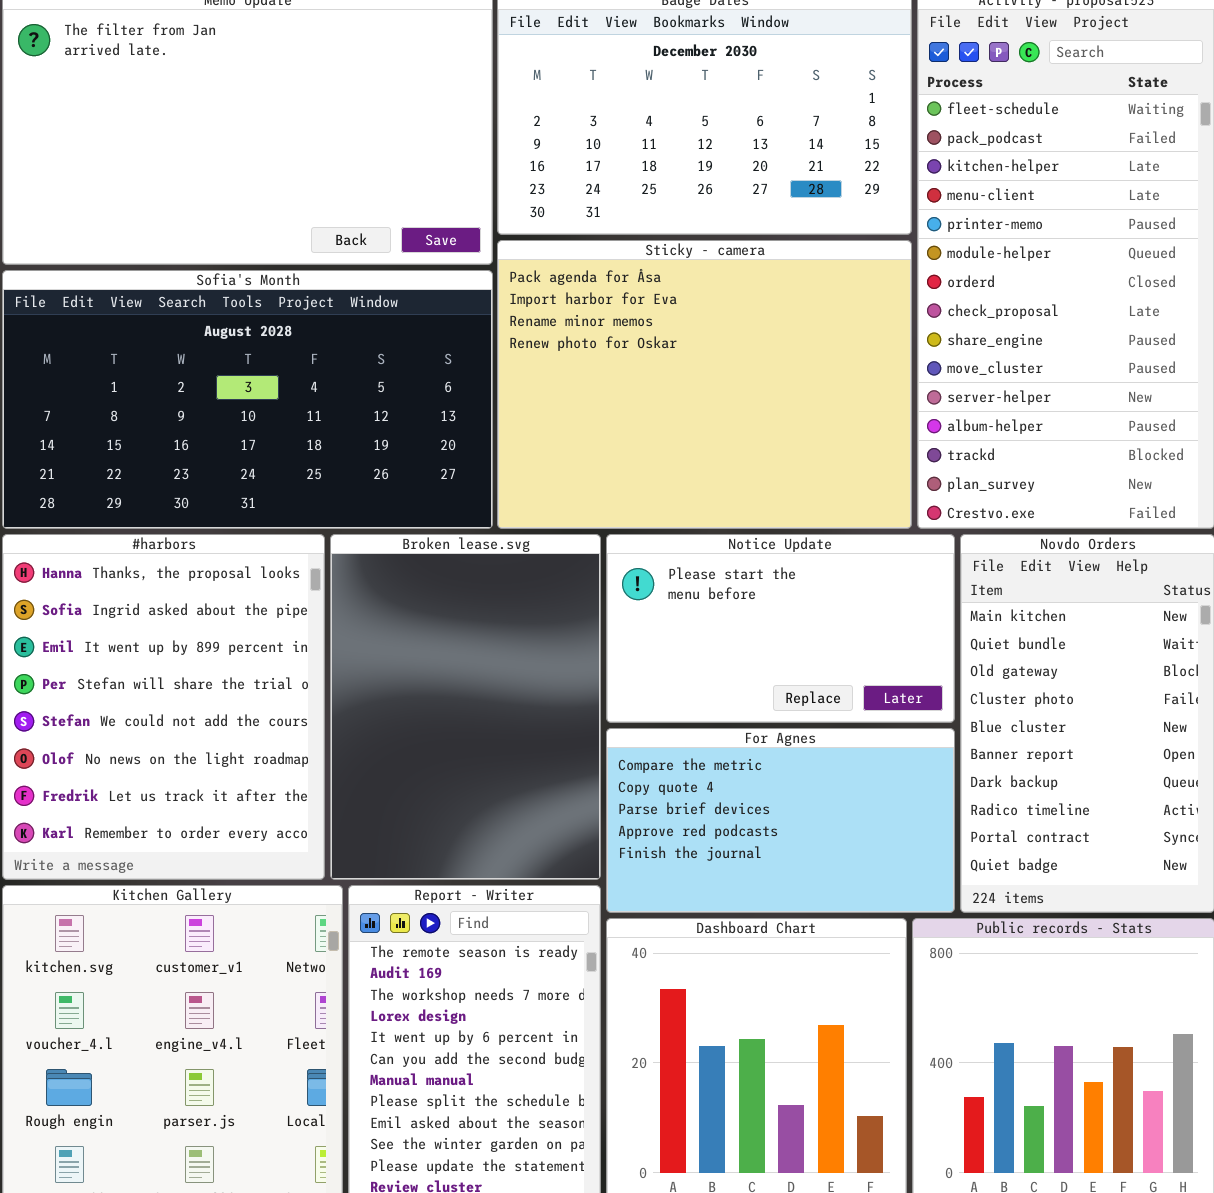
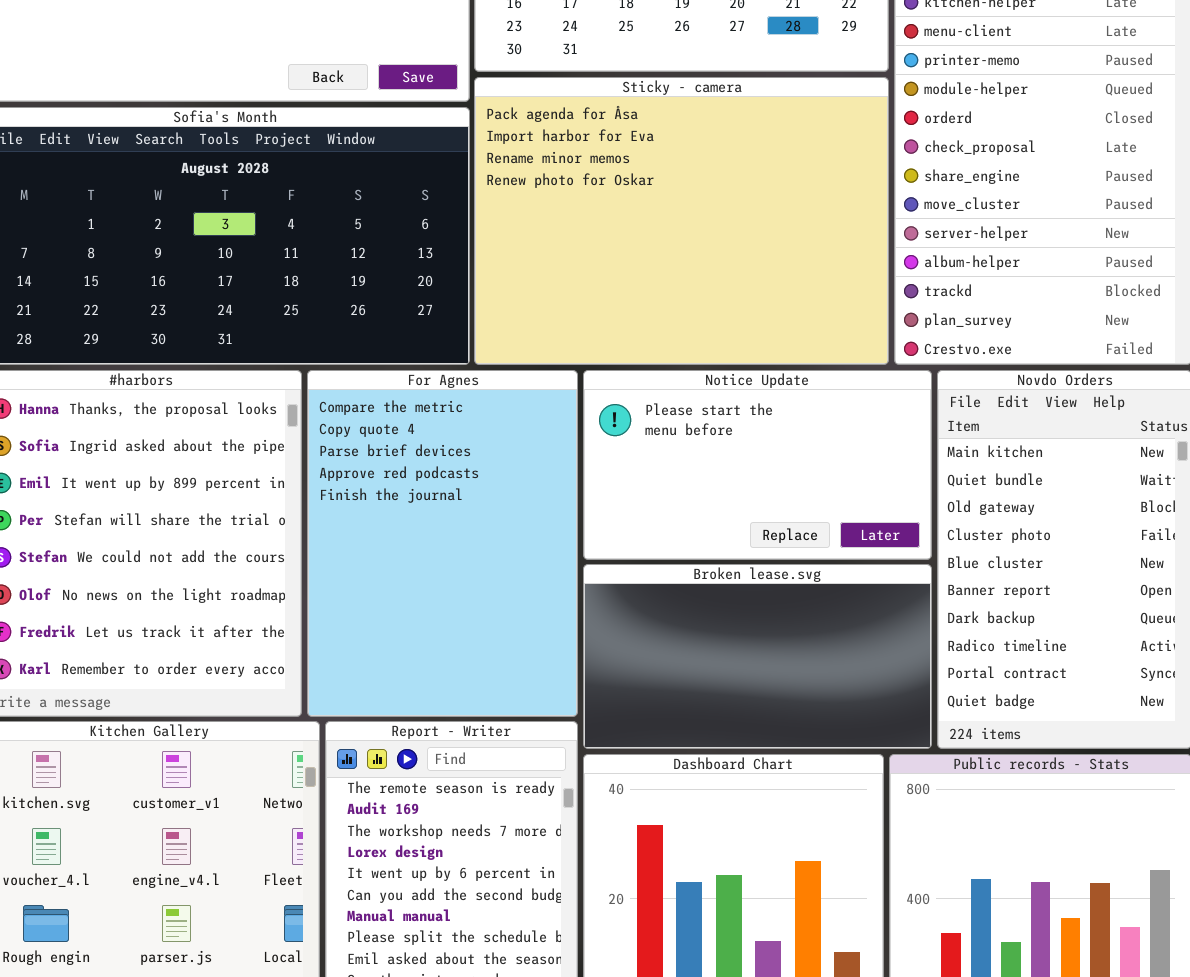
Broken lease.svg: [330,534,601,880] -> [583,564,932,749], moved, resized
For Agnes: [606,728,955,913] -> [307,370,578,717], moved, resized

